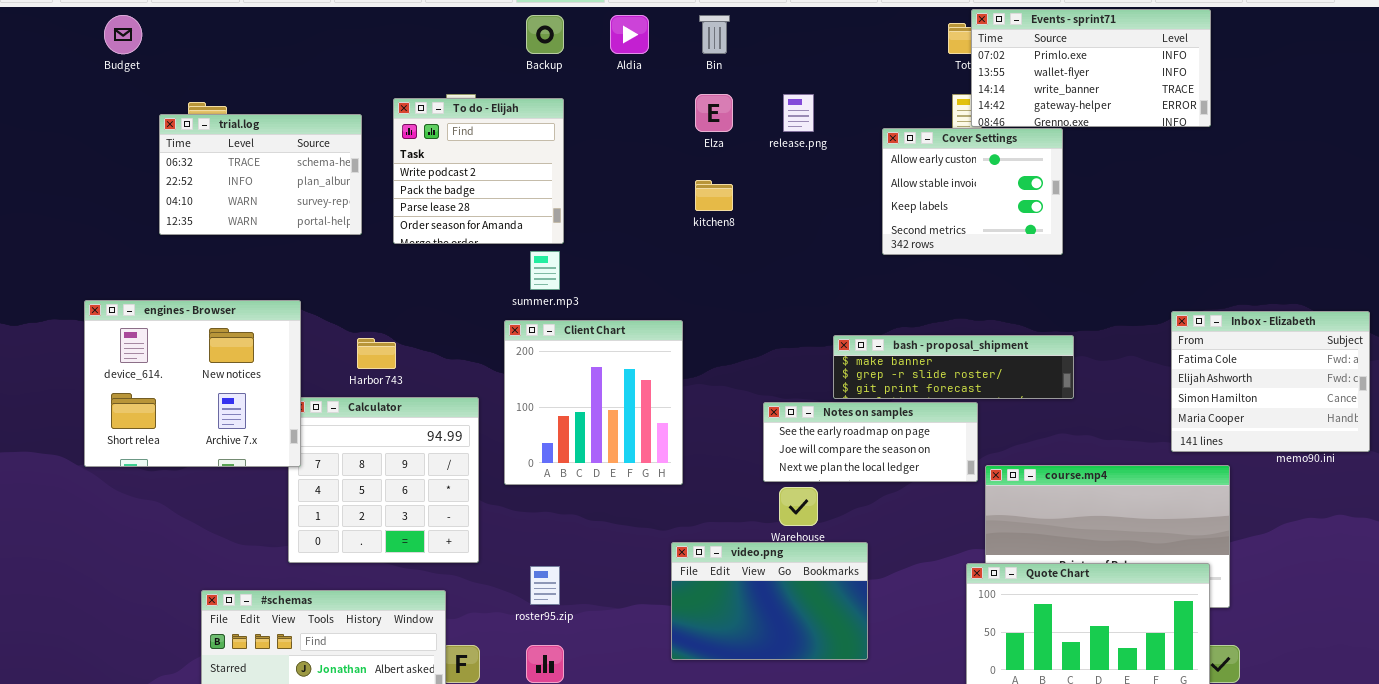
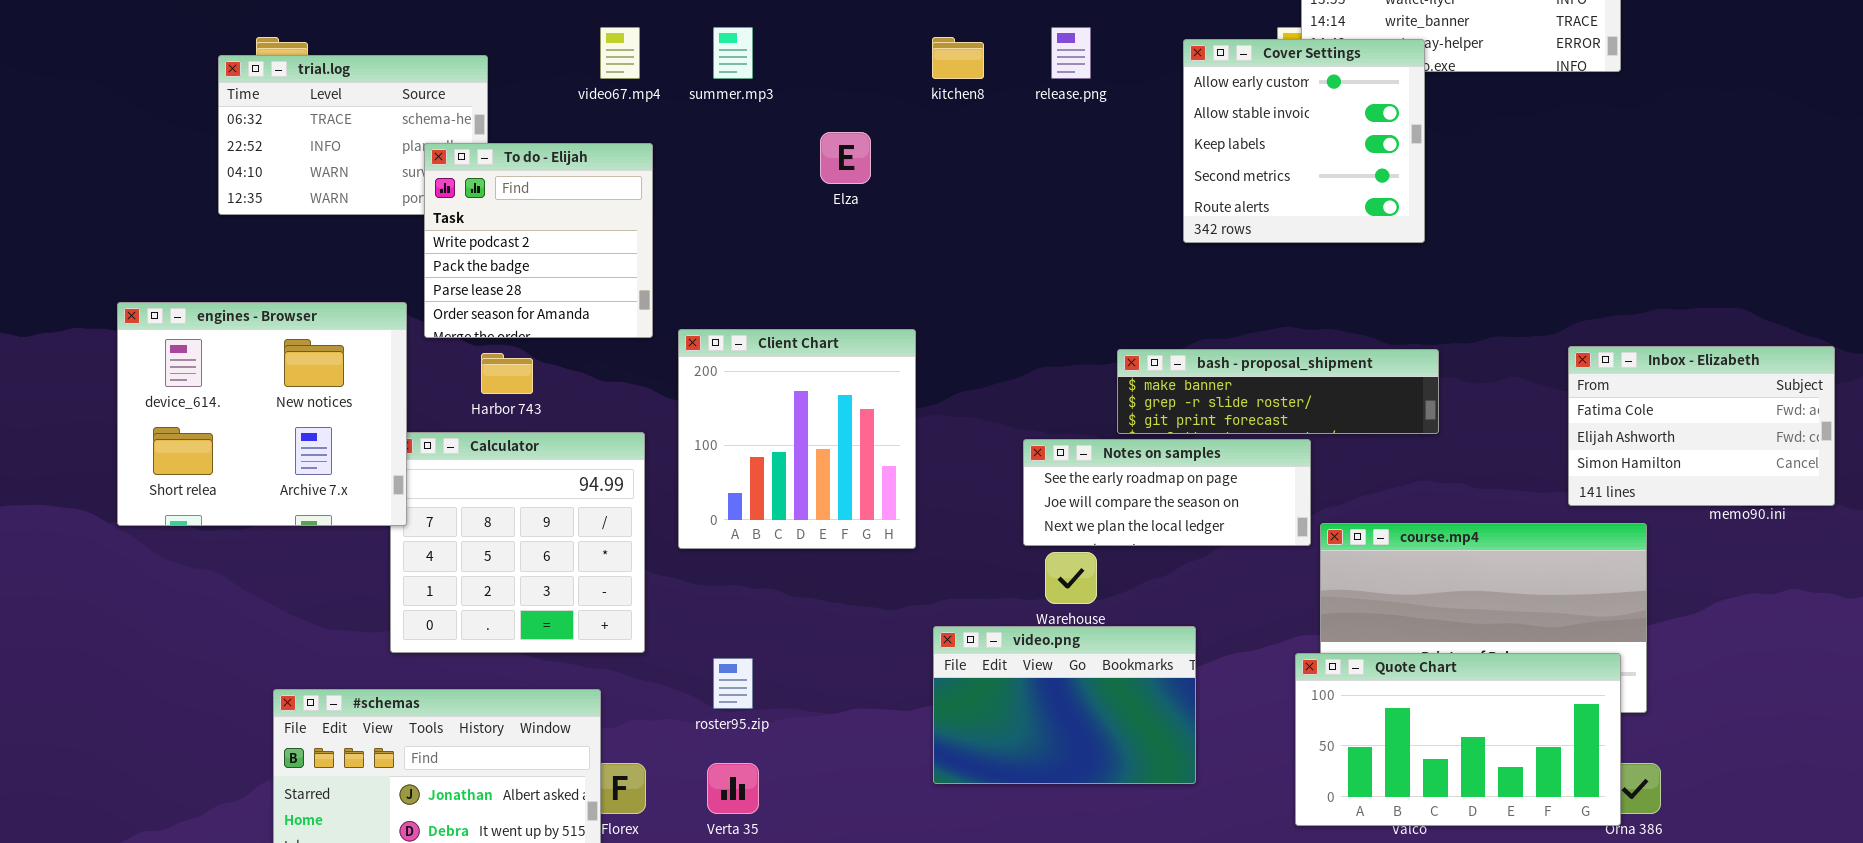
Elza: [695,94,733,132] -> [820,132,871,184], moved
To do - Elijah: [393,98,564,244] -> [424,143,653,338], moved
Cover Settings: [882,128,1063,255] -> [1183,39,1425,243], resized
kitchen8: [695,180,733,211] -> [932,37,984,79], moved
summer.mp3: [530,251,560,290] -> [713,27,753,79], moved
Inbox - Elizabeth: [1171,311,1370,452] -> [1568,346,1835,506], resized
video.png: [671,542,868,660] -> [933,626,1196,784], moved

